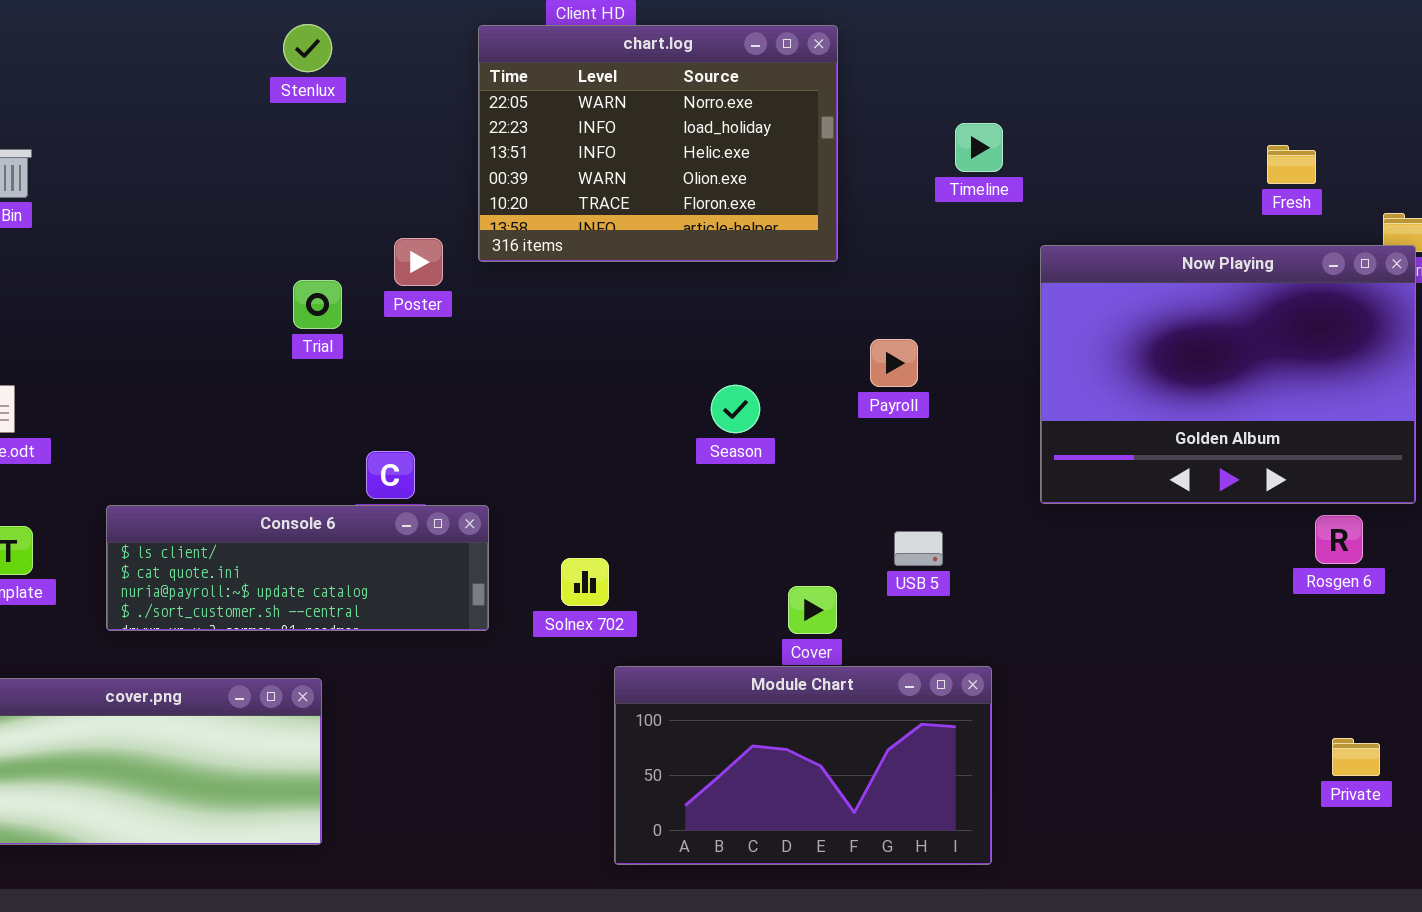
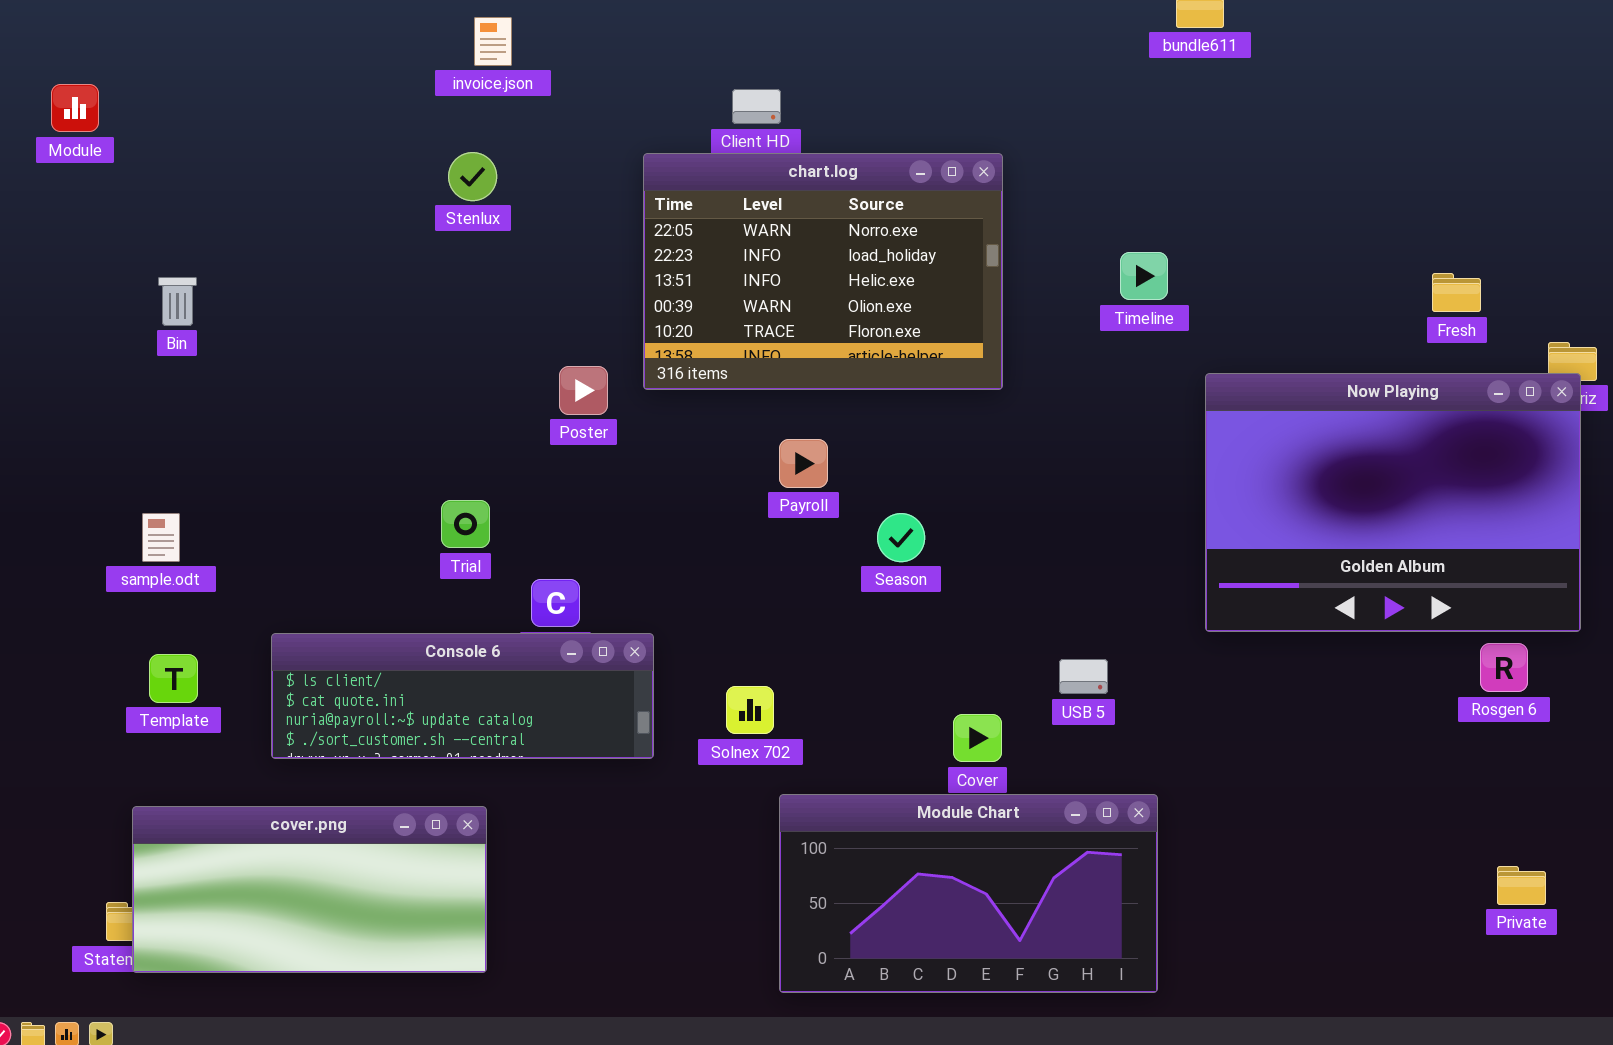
Trial: [293,280,342,329] -> [441,500,490,548], moved
Payroll: [870,339,918,387] -> [779,439,828,488], moved

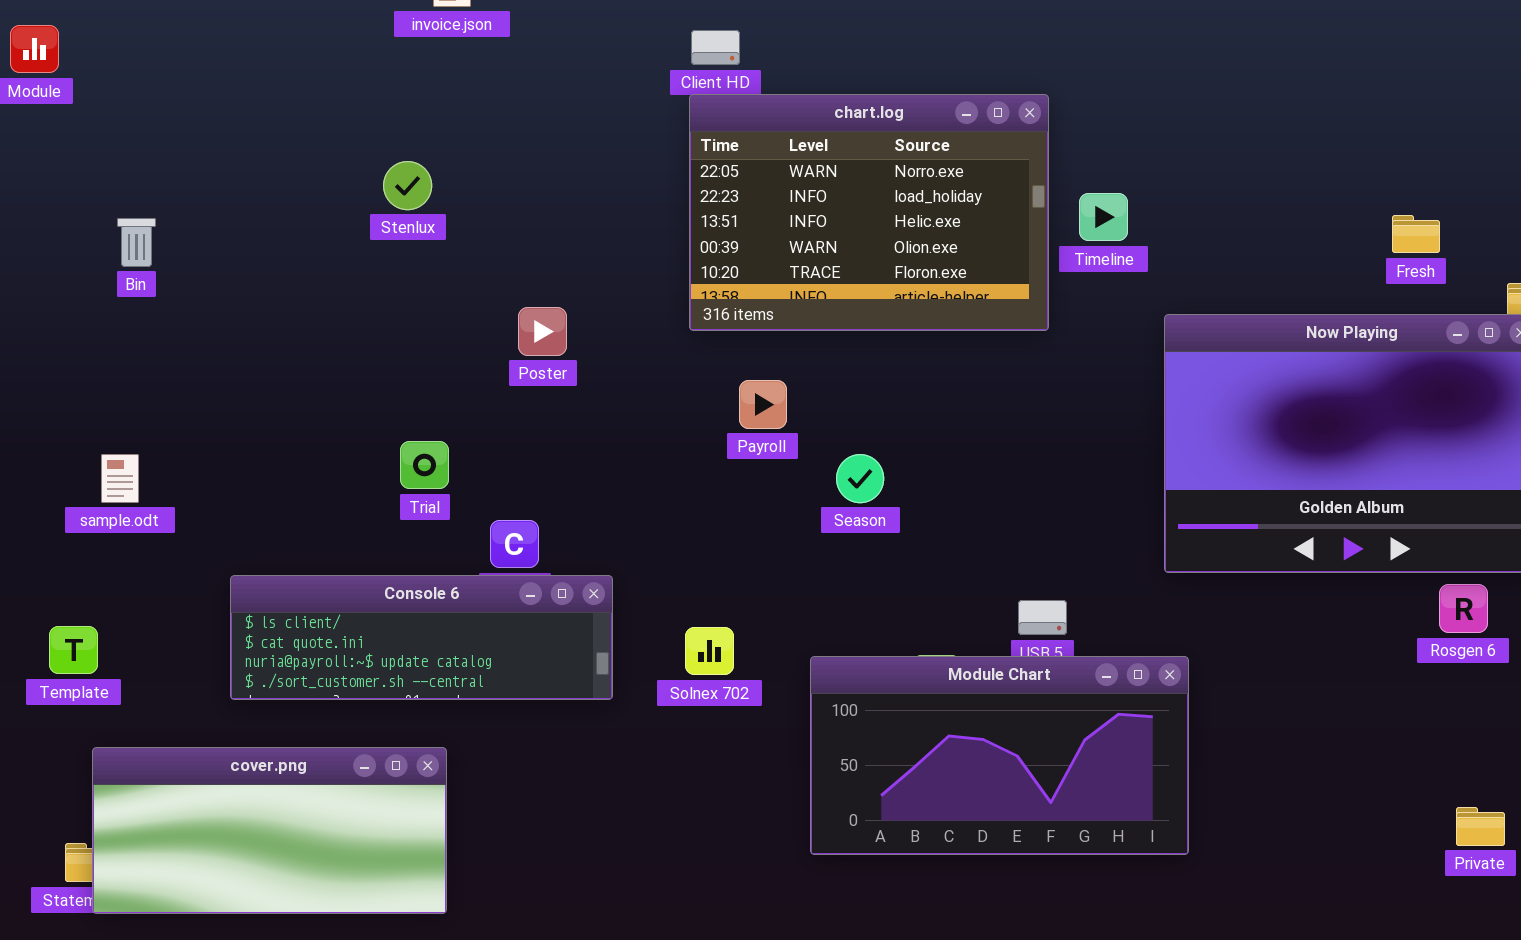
Stenlux: [448,152,497,201] -> [383,161,432,210], moved
chart.log: [643,153,1003,390] -> [689,94,1049,331], moved
Template: [149,654,198,703] -> [49,626,98,674], moved
Module Chart: [779,794,1158,993] -> [810,656,1189,855], moved

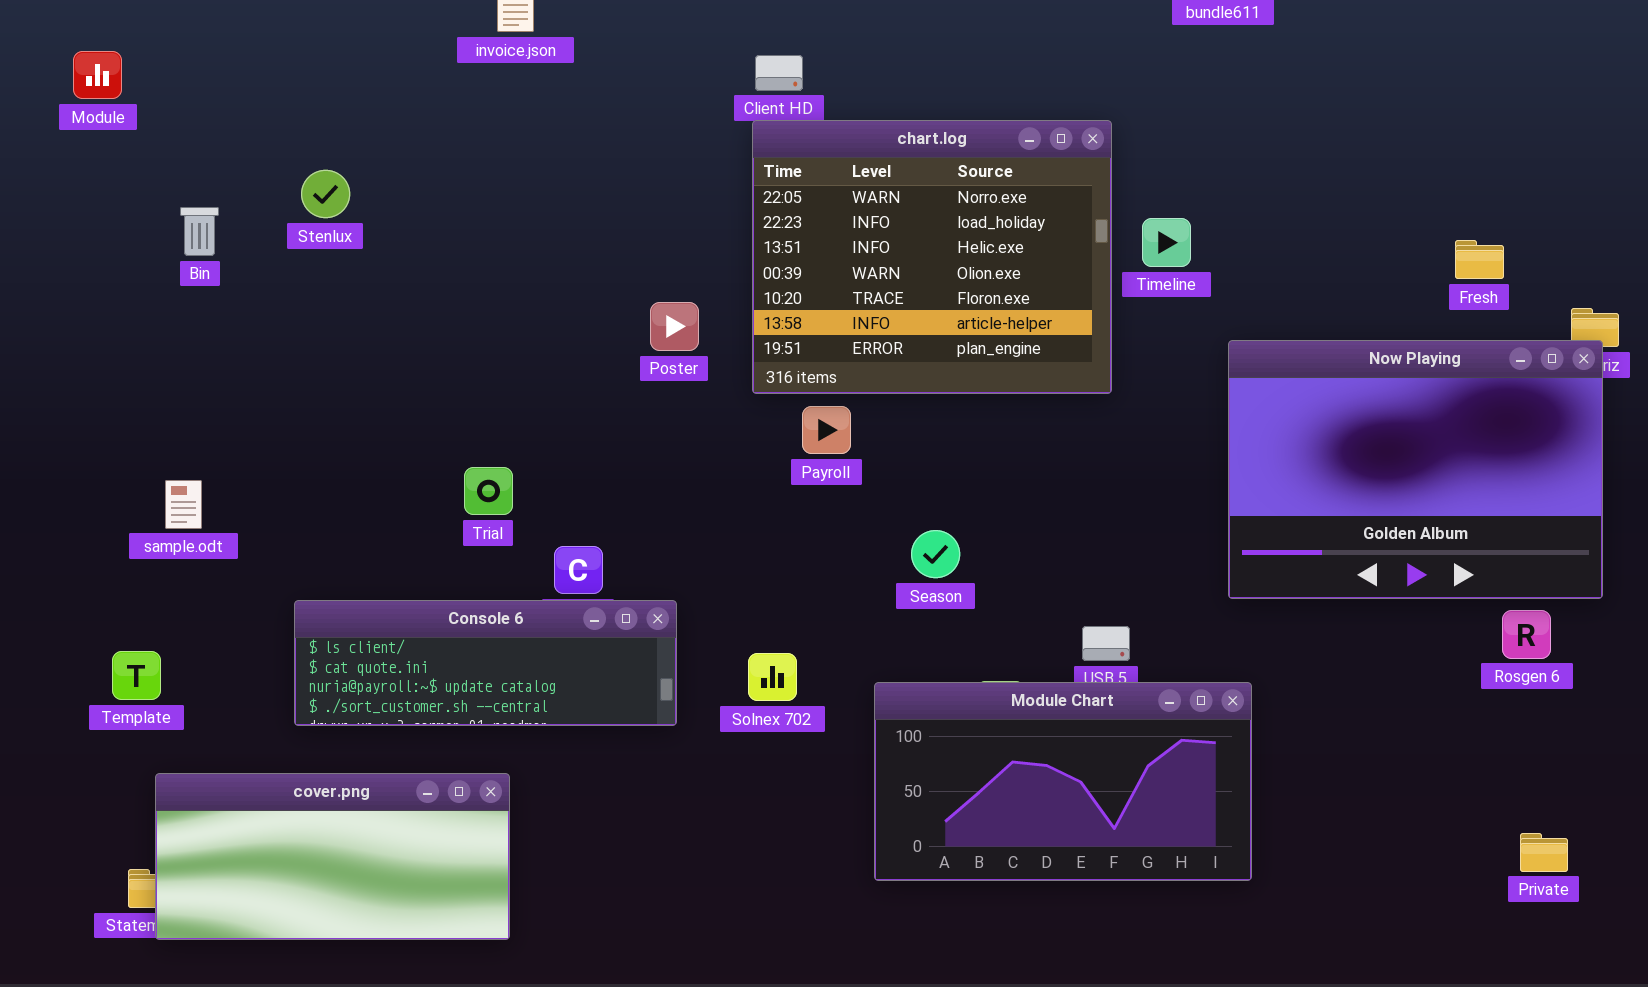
chart.log: [689,94,1049,331] -> [752,120,1112,394], resized
Stenlux: [383,161,432,210] -> [301,170,350,218], moved
Bin: [117,218,156,267] -> [180,207,219,256], moved
Poster: [518,307,567,356] -> [650,302,699,351], moved
Season: [836,454,884,503] -> [911,530,960,578], moved

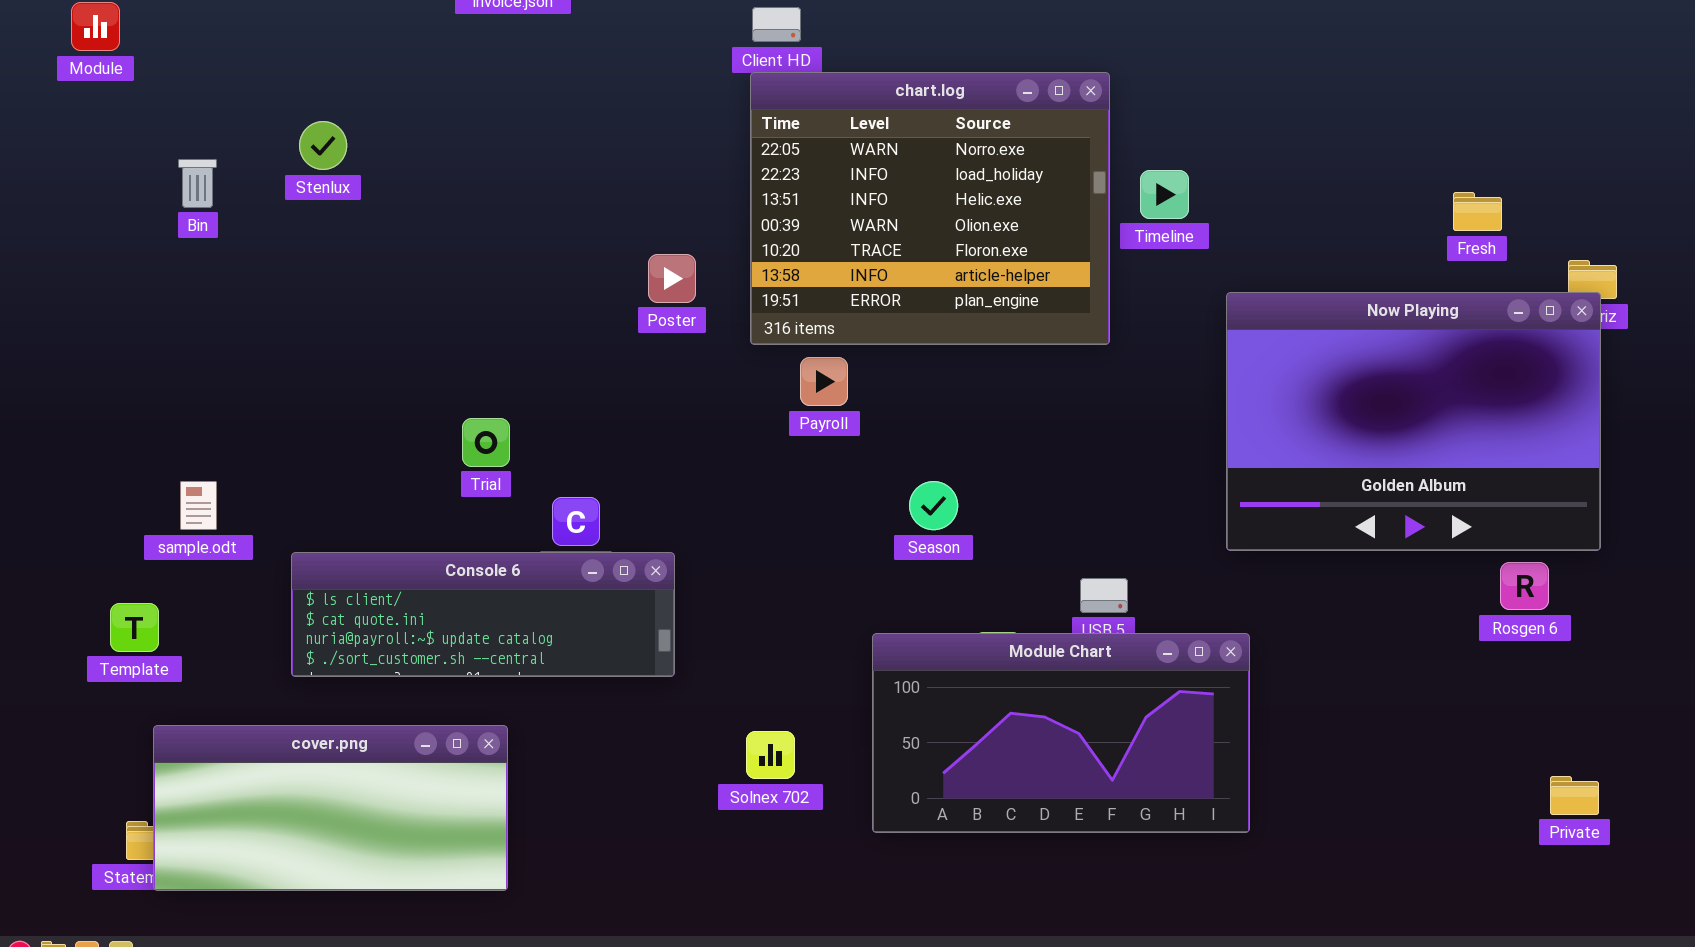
sample.odt: [165,480,202,529] -> [180,481,217,530], moved
Solnex 702: [748,653,797,701] -> [746,731,795,779], moved
Private: [1520,833,1568,872] -> [1550,776,1599,815], moved

